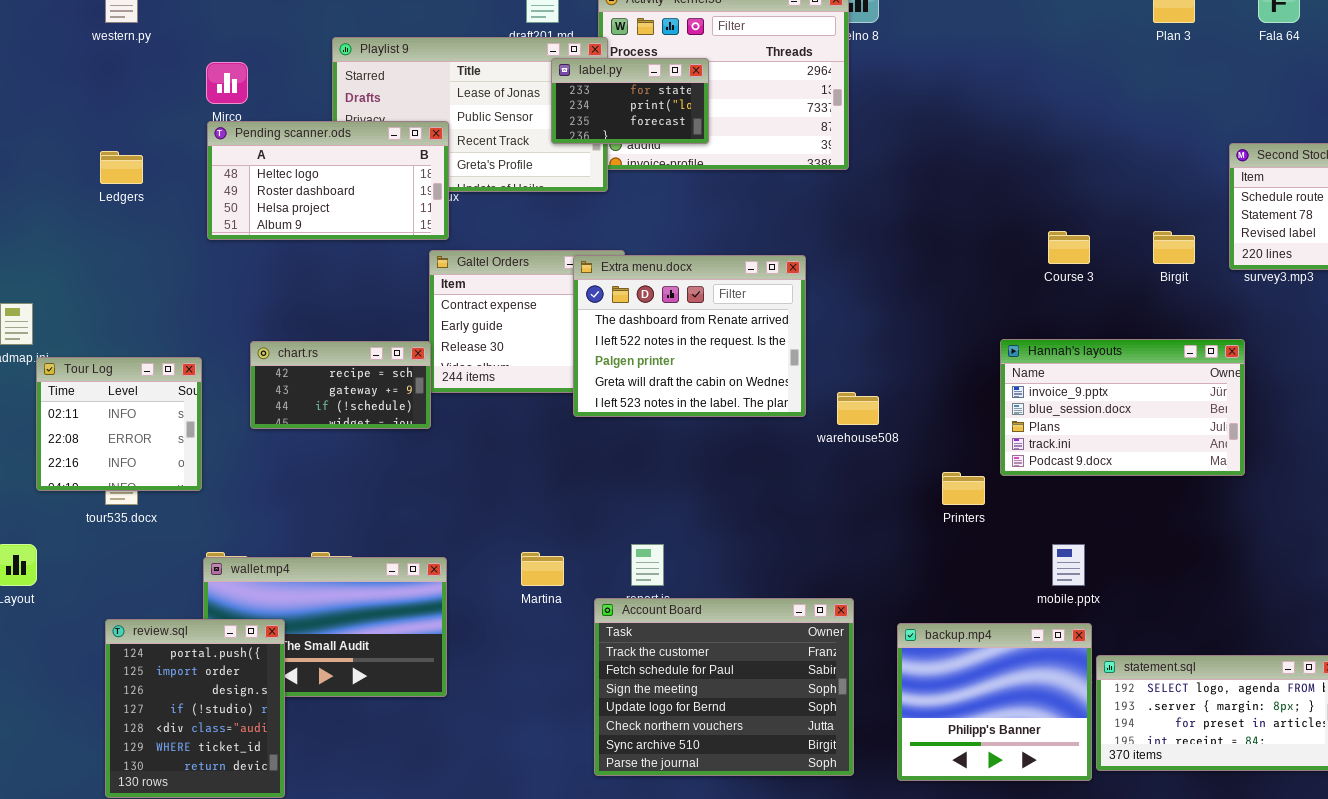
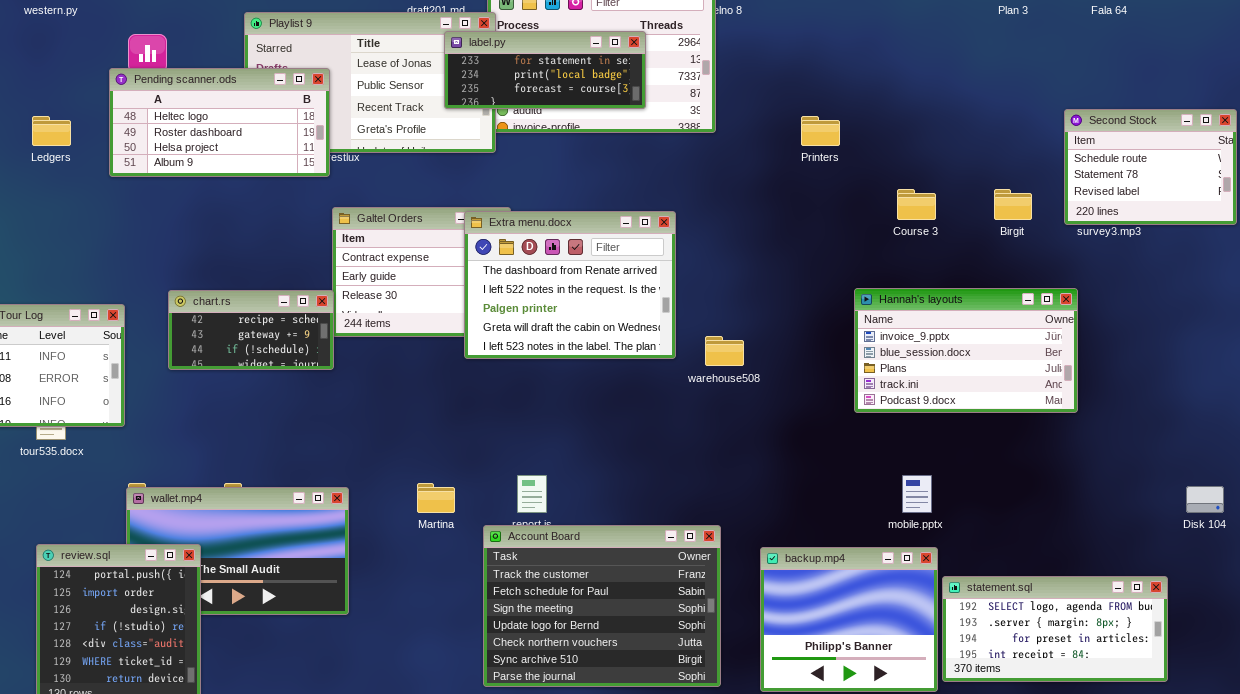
label.py: [551,58,709,144] -> [444,31,646,109], resized
Pending scanner.ods: [207,121,449,240] -> [109,68,330,177], moved
Printers: [942,472,985,505] -> [801,116,840,146], moved

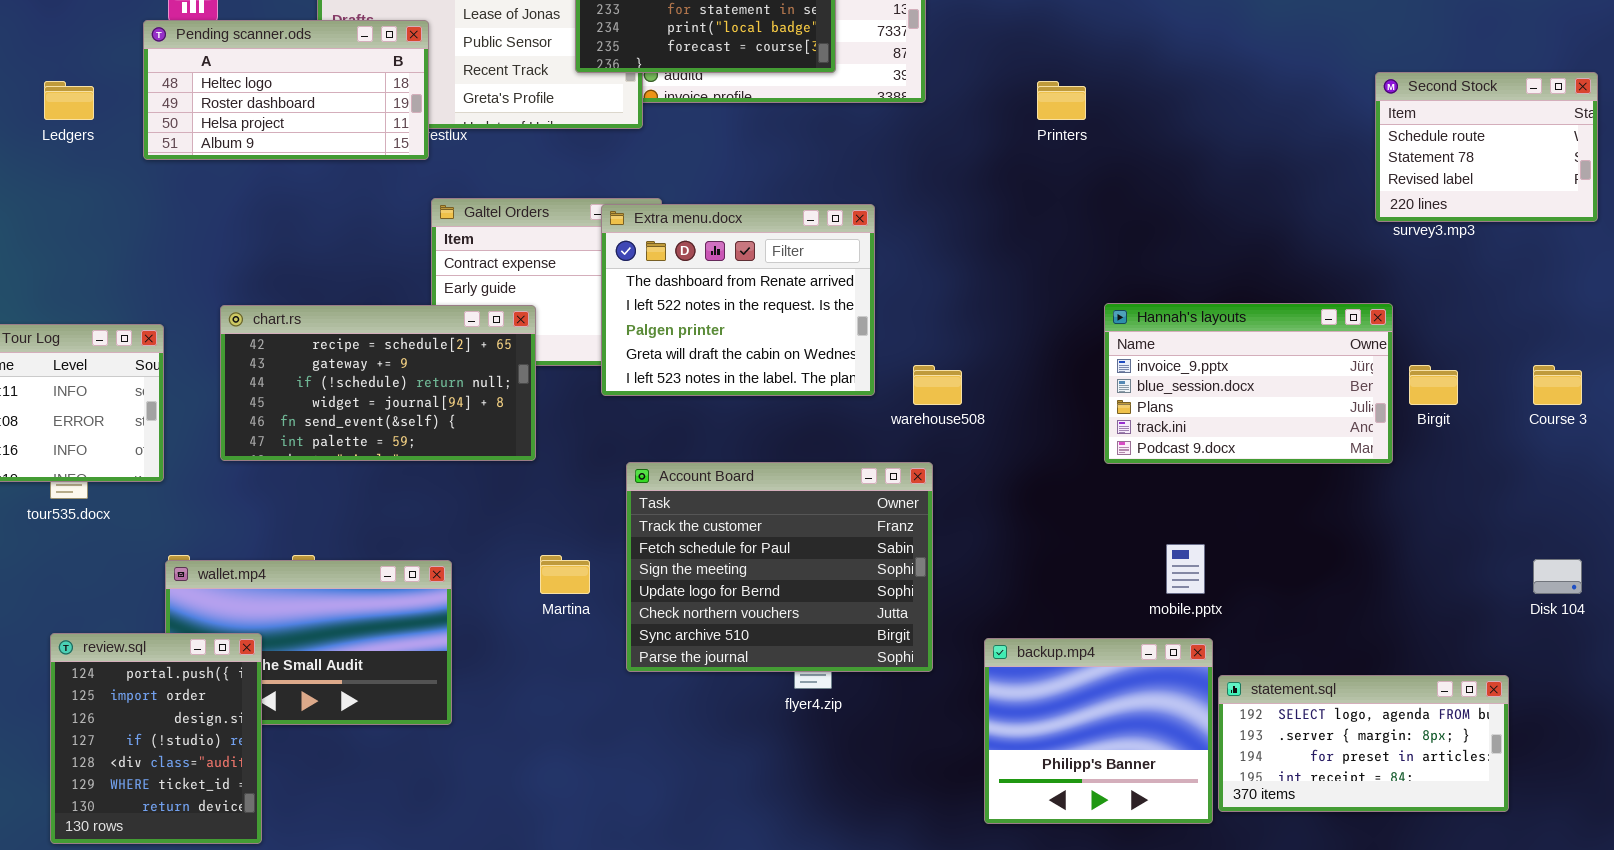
Course 3: [897,189,936,220] -> [1533,365,1582,405], moved
Birgit: [994,189,1032,220] -> [1409,365,1458,405], moved
chart.rs: [168,290,334,370] -> [220,305,536,461], resized
Account Board: [483,525,721,687] -> [626,462,933,672], moved

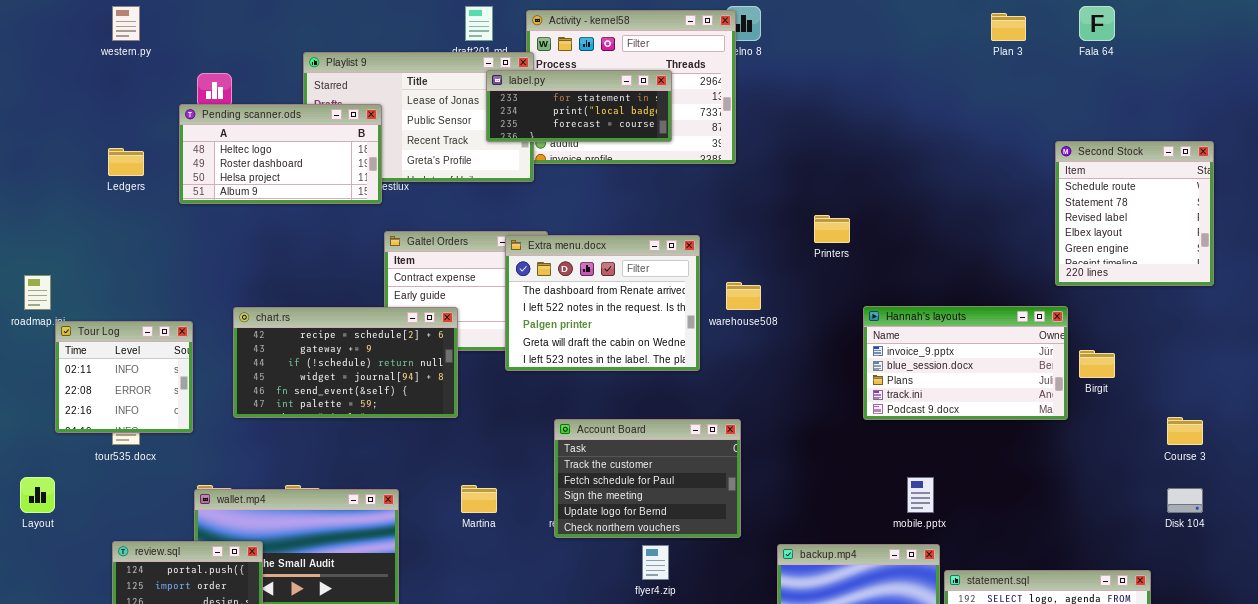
Second Stock: [1375,72,1598,222] -> [1055,141,1214,286], resized
Printers: [1037,81,1086,120] -> [814,215,850,243], moved
warehouse508: [913,365,962,405] -> [726,282,761,310], moved
Course 3: [1533,365,1582,405] -> [1167,417,1203,445], moved
Account Board: [626,462,933,672] -> [554,419,741,538], resized

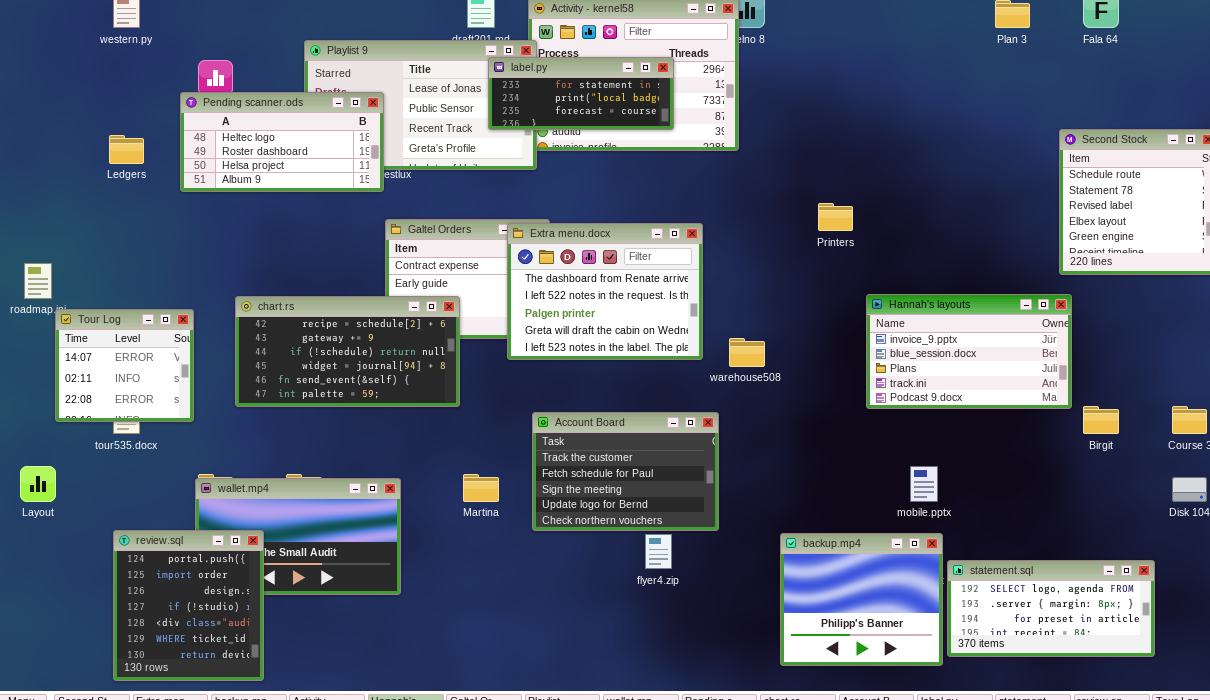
warehouse508: [726,282,761,310] -> [729,338,765,367], moved
Tour Log: [55,321,193,433] -> [55,309,194,422], scrolled up 1 row
Birgit: [1079,350,1115,378] -> [1083,406,1119,434], moved
Account Board: [554,419,741,538] -> [532,412,719,531], moved

